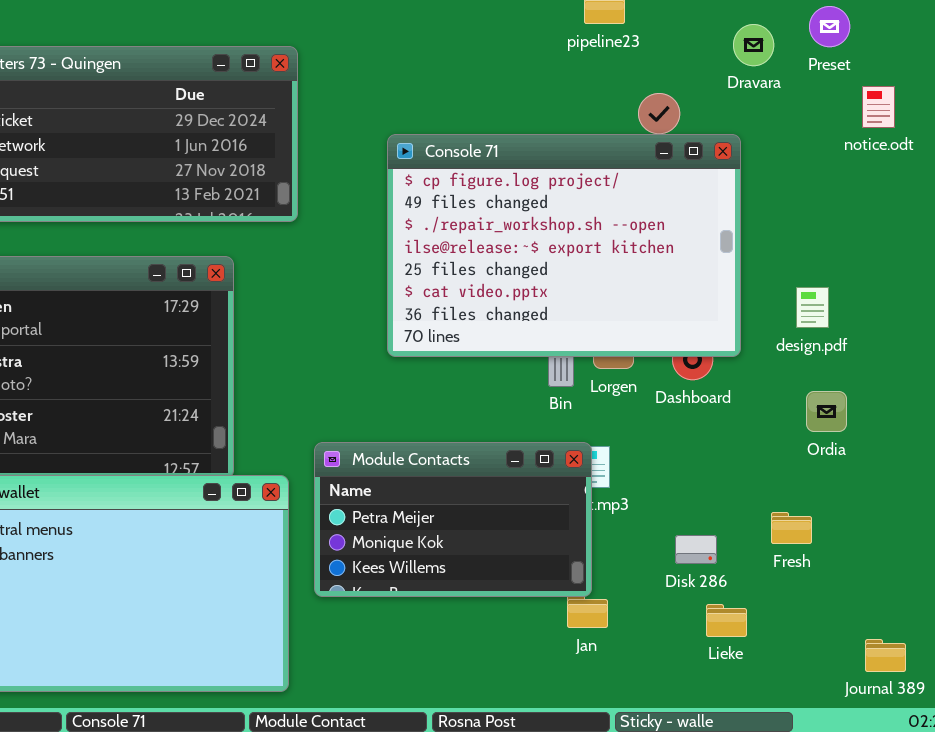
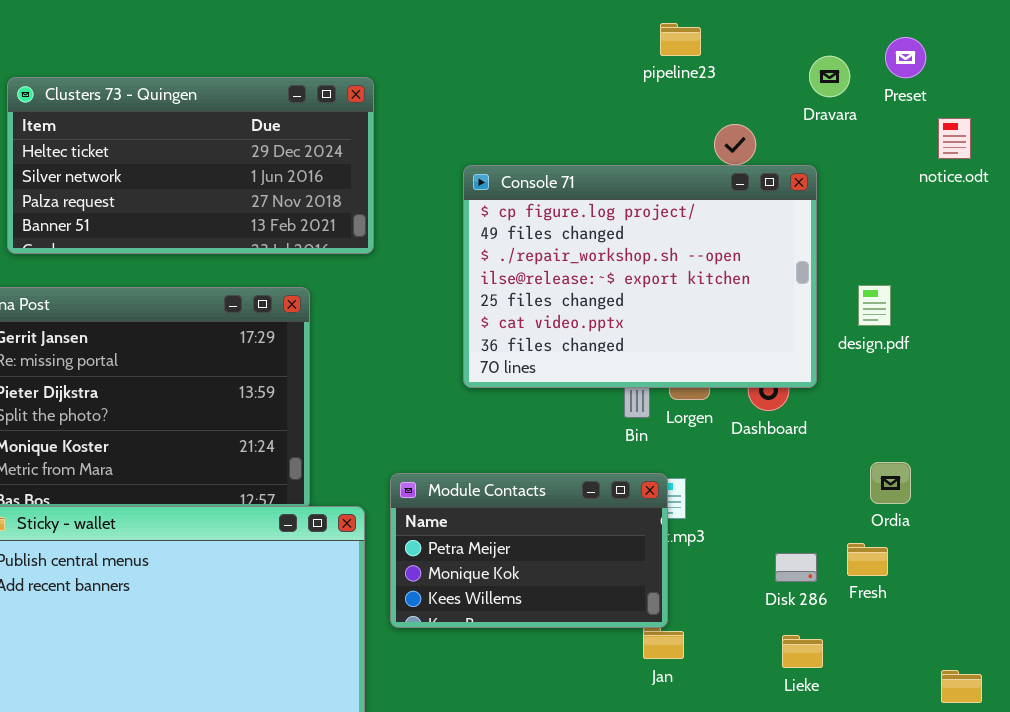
design.pdf: [796,287,829,328] -> [858,285,891,326], moved
Ordia: [806,391,847,432] -> [870,462,911,504], moved
Disk 286: [675,535,717,564] -> [775,553,817,582], moved

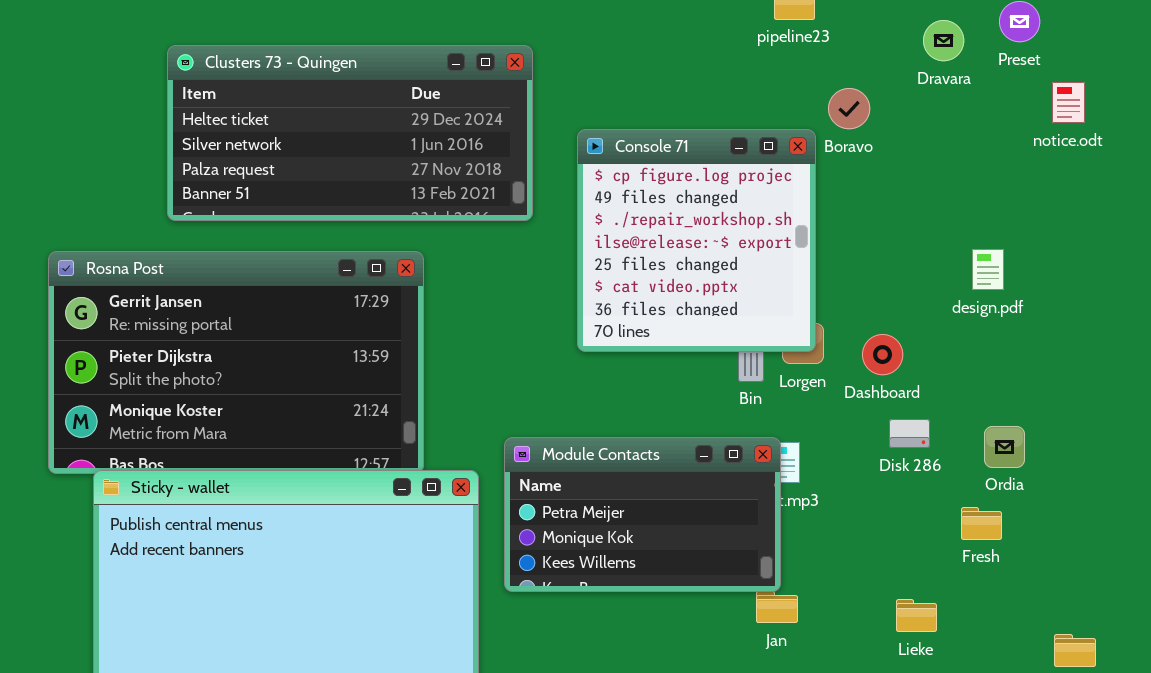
Clusters 73 - Quingen: [7,77,374,254] -> [167,45,533,221], moved
Console 71: [463,165,817,388] -> [577,129,816,352], resized
Disk 286: [775,553,817,582] -> [889,419,930,448], moved

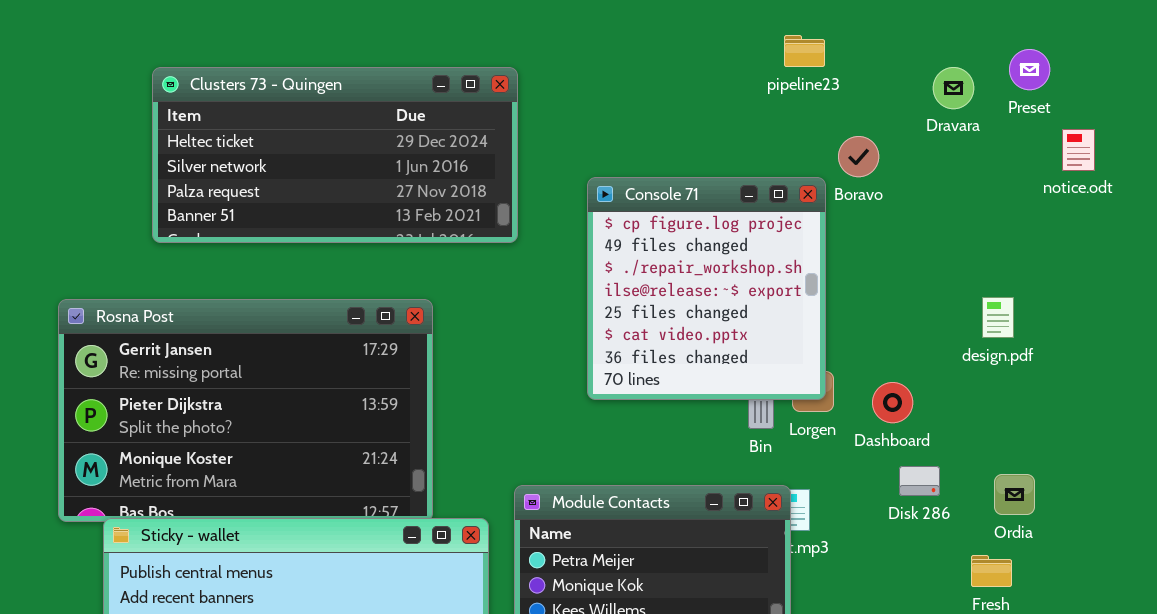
Clusters 73 - Quingen: [167,45,533,221] -> [152,67,518,243], moved

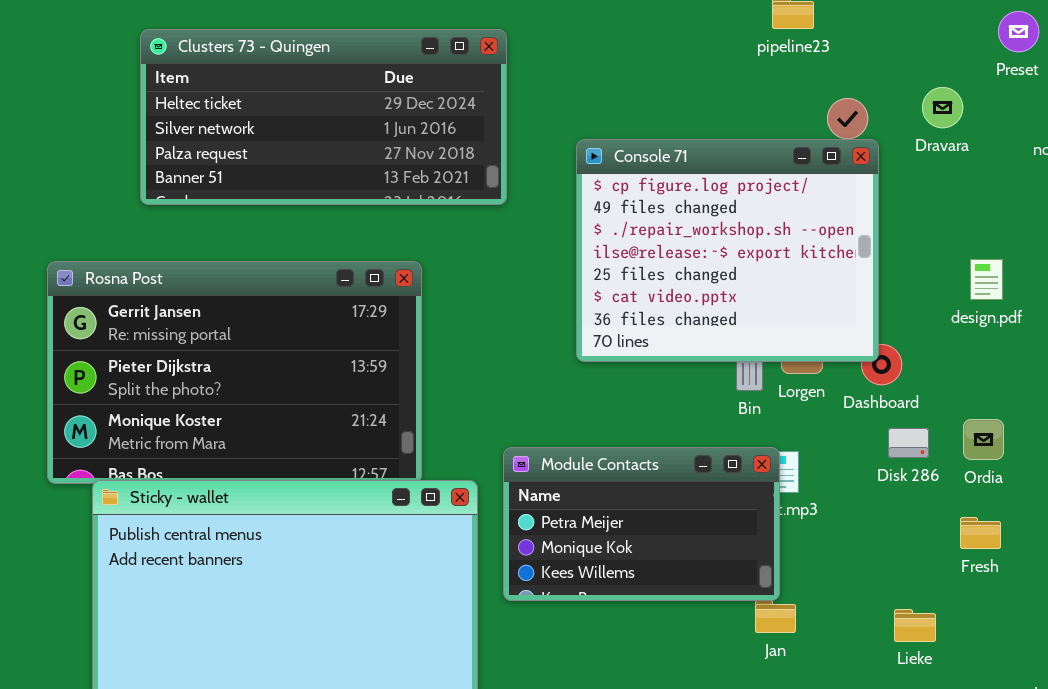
Dravara: [933,67,974,109] -> [922,87,963,128], moved
Console 71: [587,177,826,400] -> [576,139,879,362], resized
Ordia: [994,474,1035,515] -> [963,419,1004,460], moved

